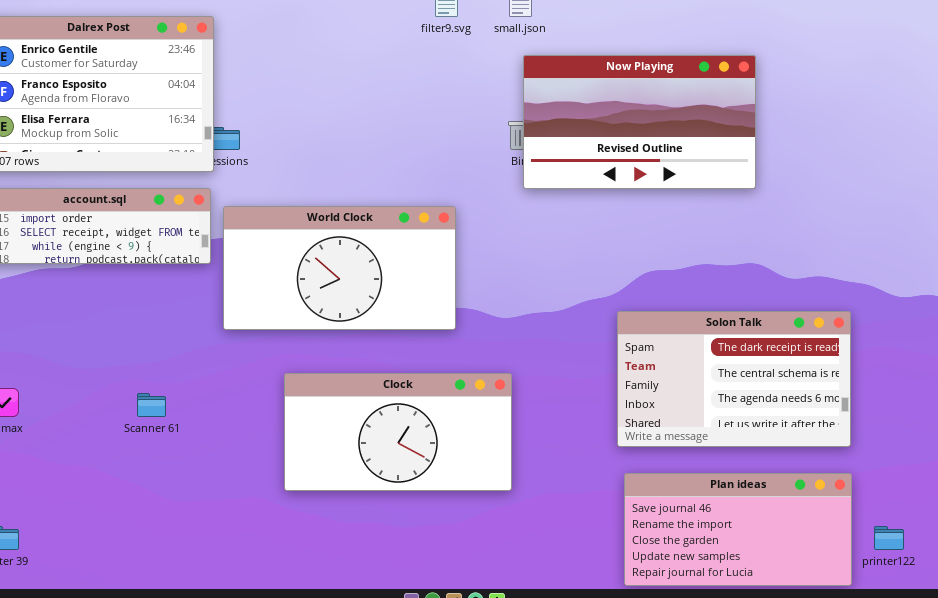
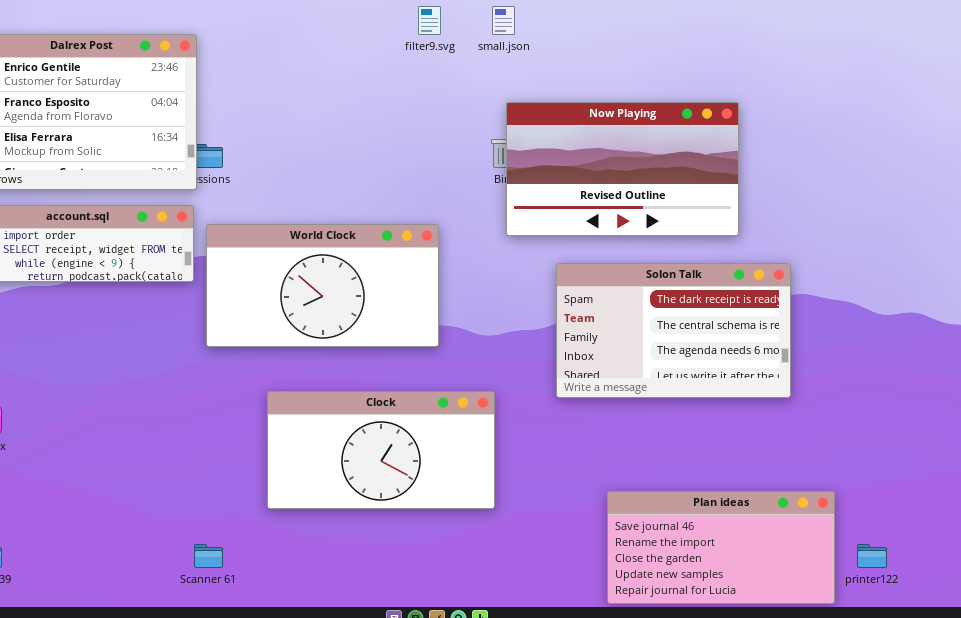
Now Playing: [523,55,756,189] -> [506,102,739,236], moved
Solon Talk: [617,311,851,447] -> [556,263,791,398], moved
Scanner 61: [137,393,166,417] -> [194,544,223,568], moved

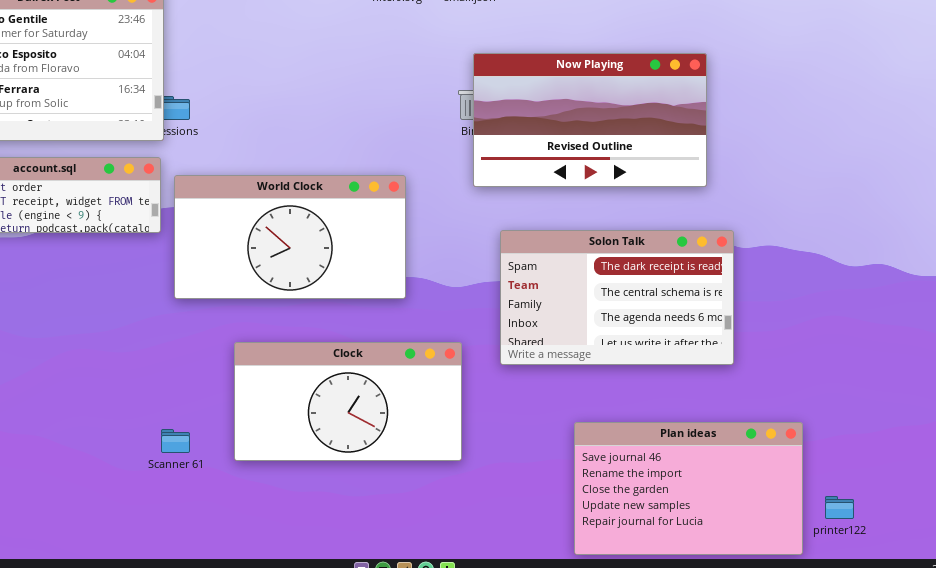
Solon Talk: [556,263,791,398] -> [500,230,734,365], moved
Plan ideas: [607,491,835,604] -> [574,422,803,555], resized
Scanner 61: [194,544,223,568] -> [161,429,190,453], moved

